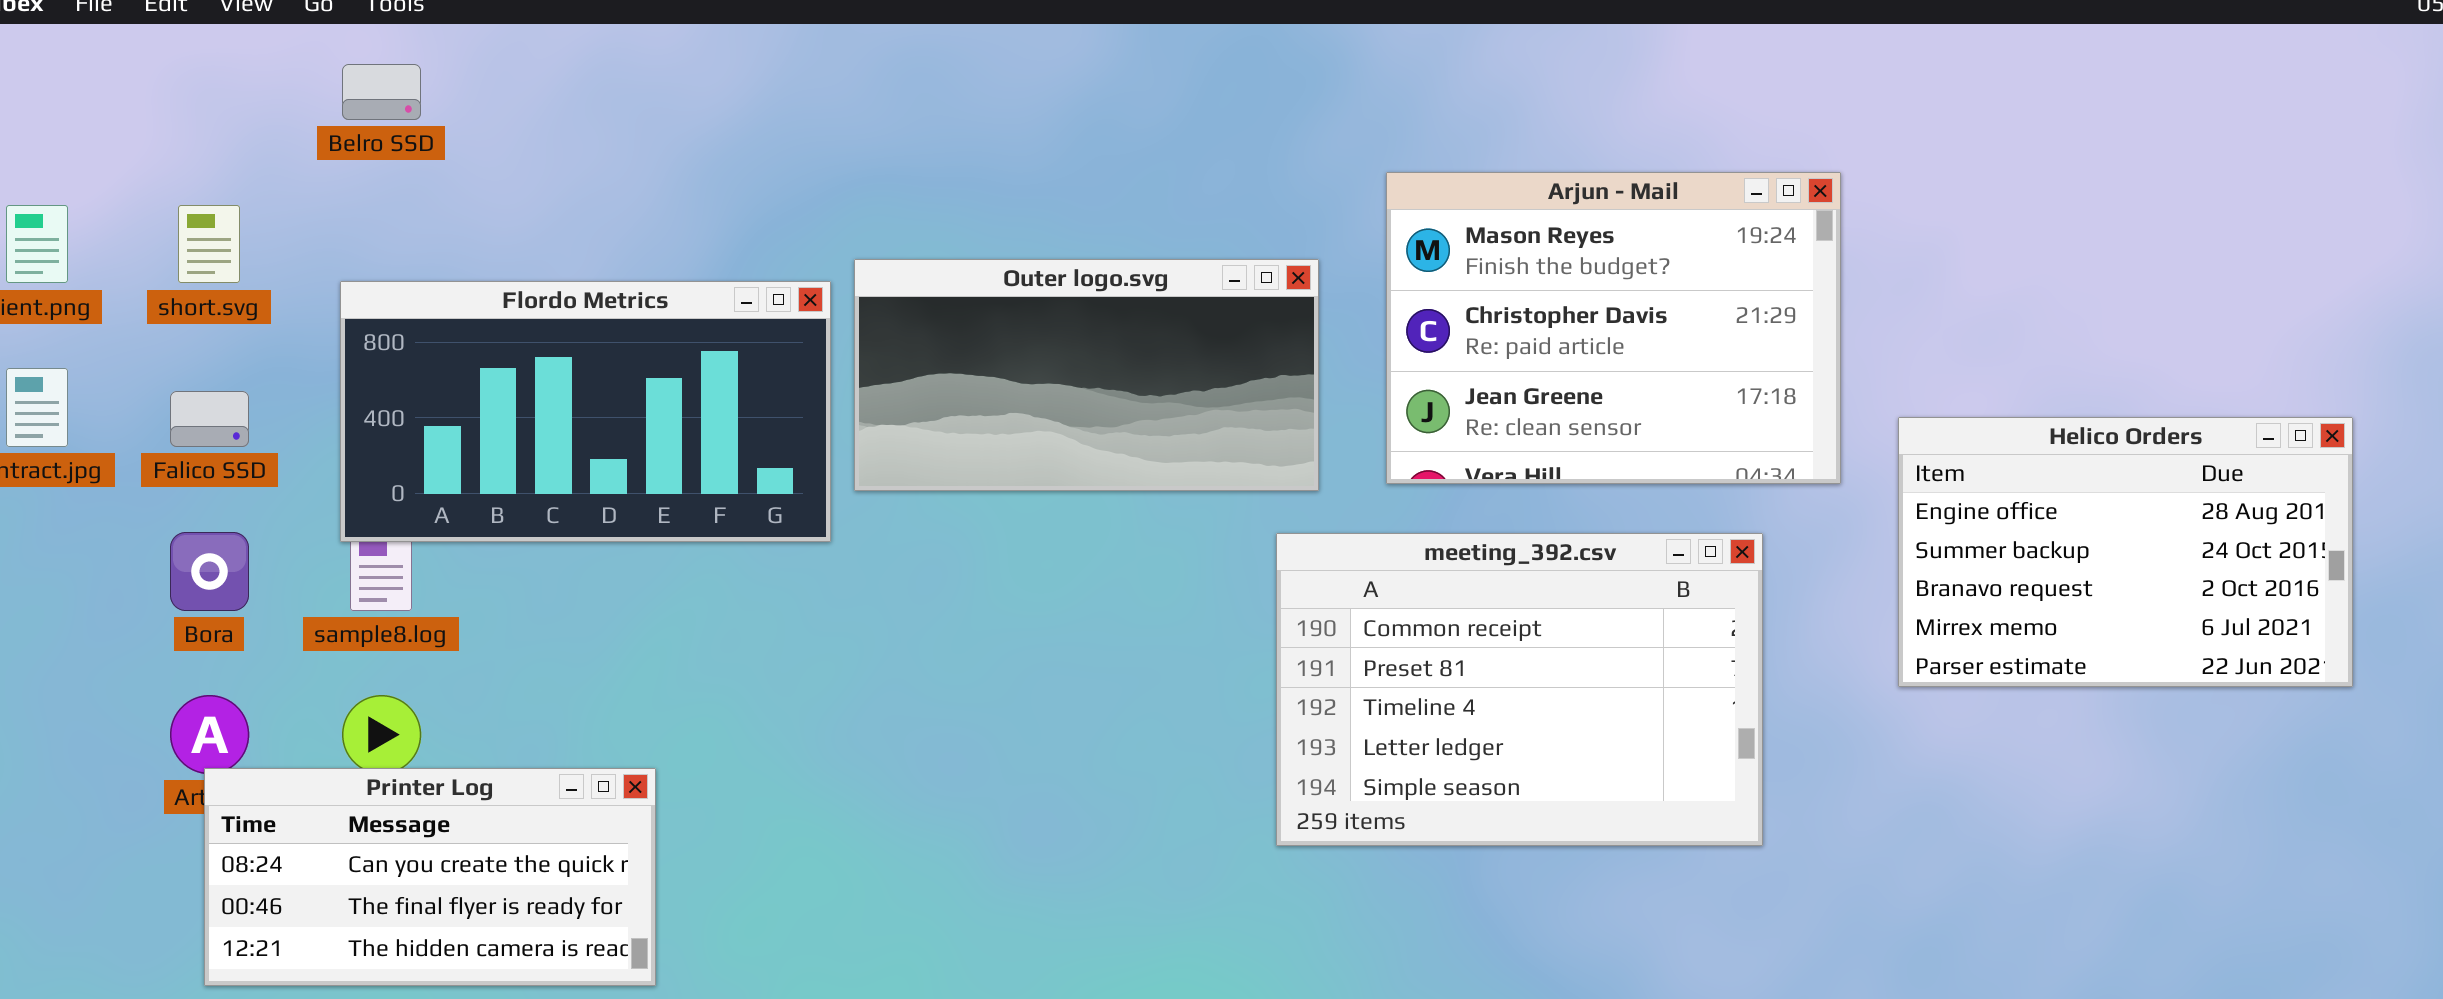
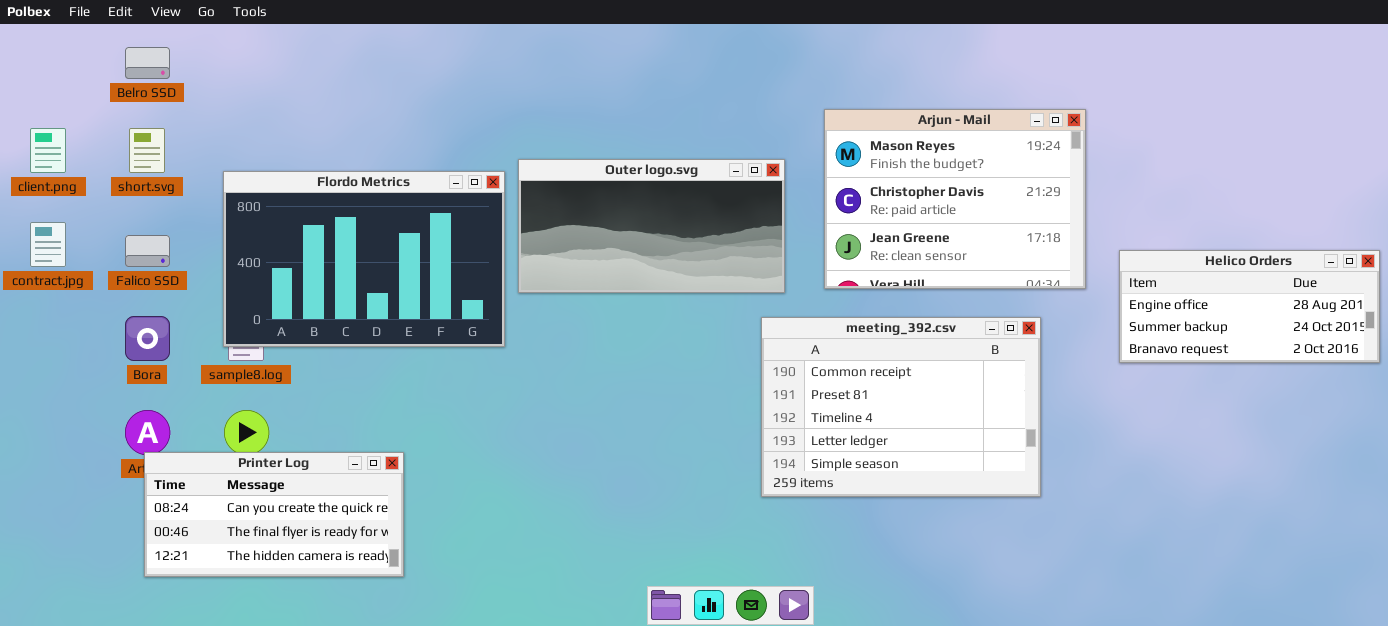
Belro SSD: [342,64,421,120] -> [125,47,170,79], moved
Flordo Metrics: [340,281,831,542] -> [223,171,505,347], resized
Helico Orders: [1898,417,2353,687] -> [1119,250,1380,363], resized

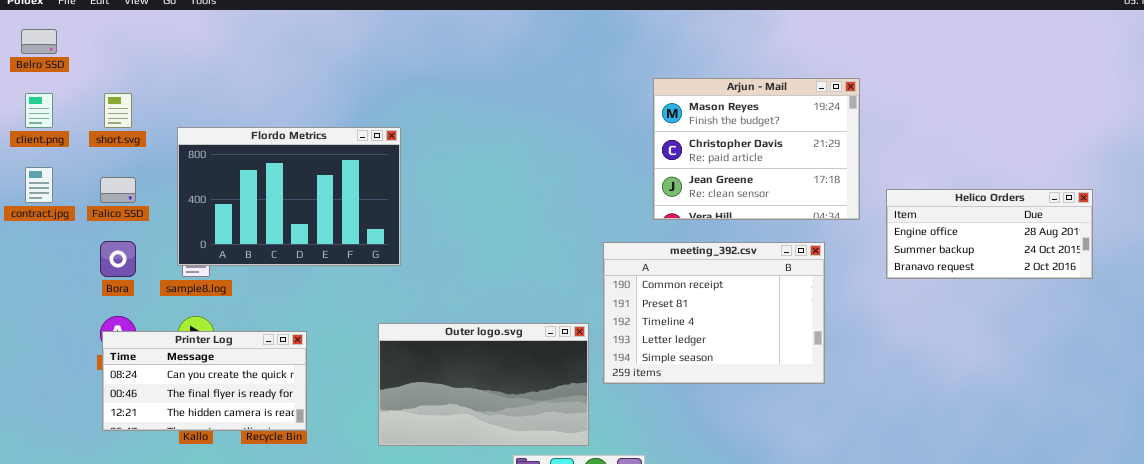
Belro SSD: [125,47,170,79] -> [21,29,57,54], moved
Outer logo.svg: [518,159,785,293] -> [378,323,589,446], moved, resized
Printer Log: [144,452,404,577] -> [102,331,307,431], moved

